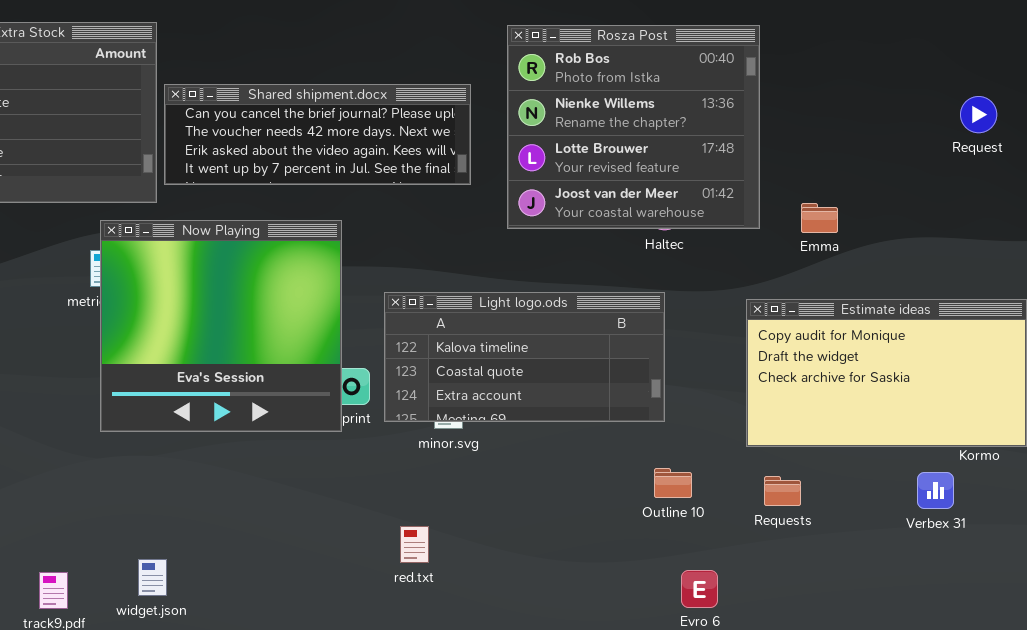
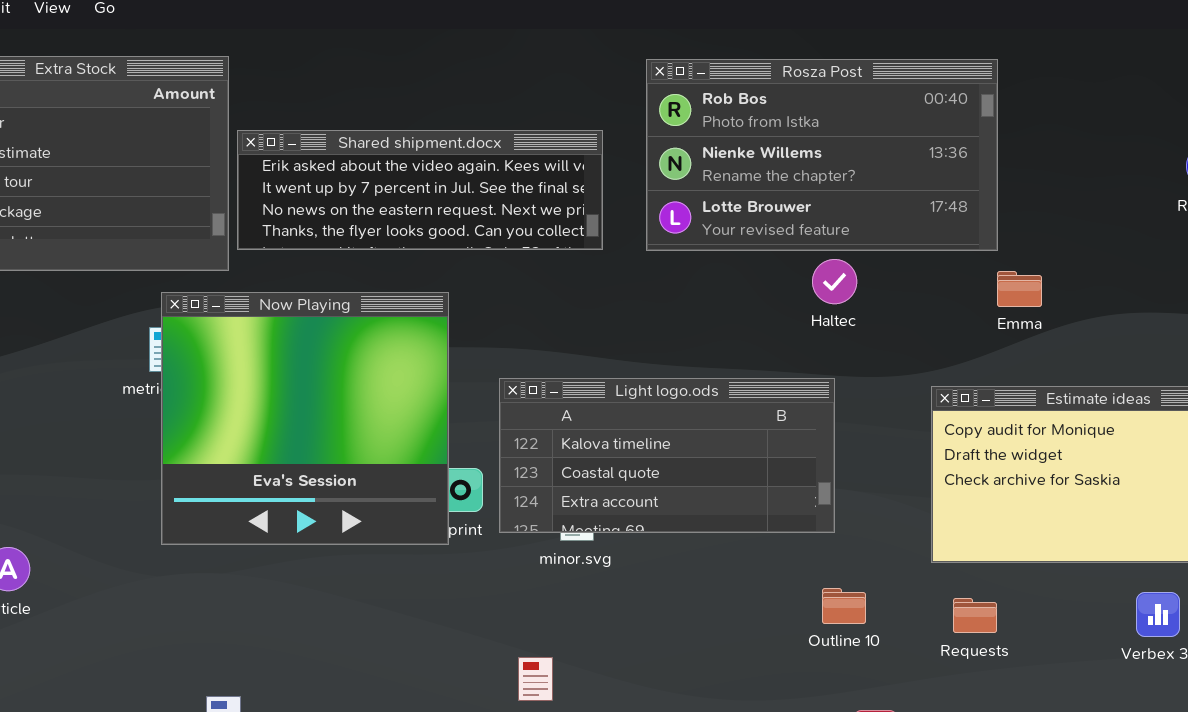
Rosza Post: [507,25,760,229] -> [646,59,998,251], resized
Shared shipment.docx: [164,84,471,185] -> [237,130,603,250], scrolled down 2 rows

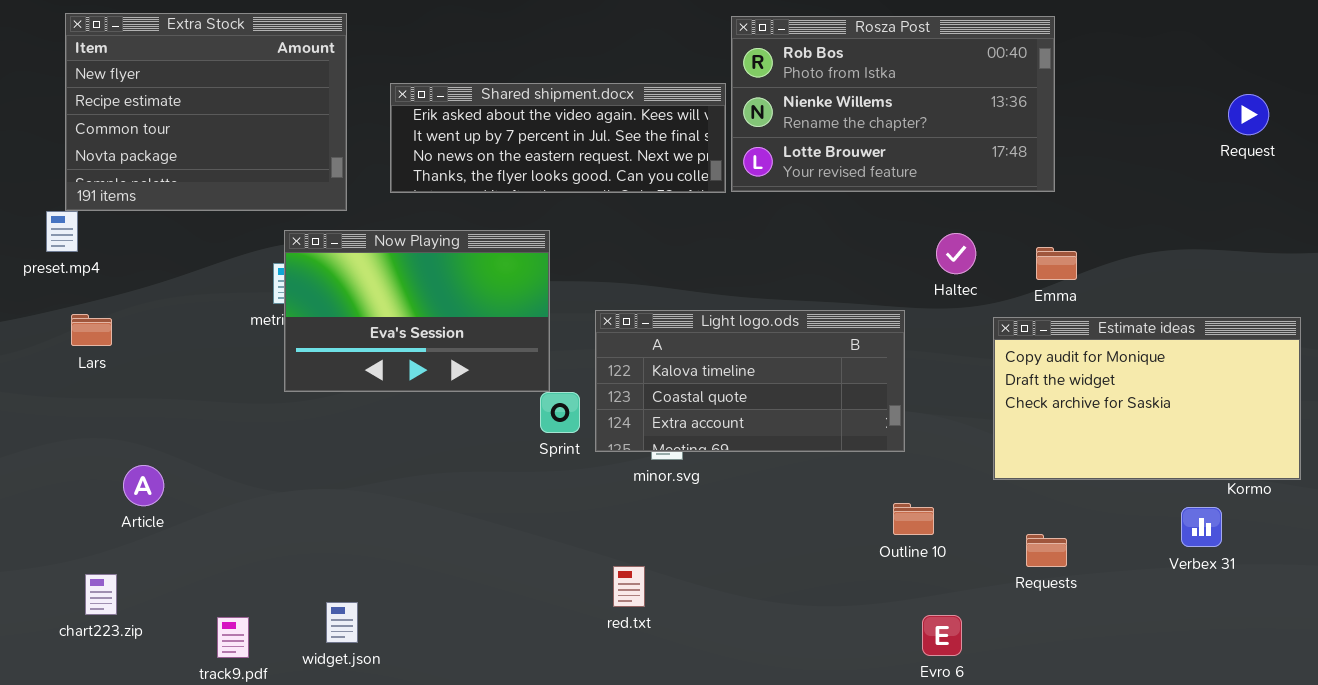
Shared shipment.docx: [237,130,603,250] -> [390,83,726,193], moved
Haltec: [812,259,857,304] -> [936,233,976,274], moved
Emma: [997,271,1042,307] -> [1036,247,1077,280], moved
Now Playing: [161,292,449,545] -> [284,230,550,392], resized
Requests: [953,598,997,633] -> [1026,534,1067,567], moved

